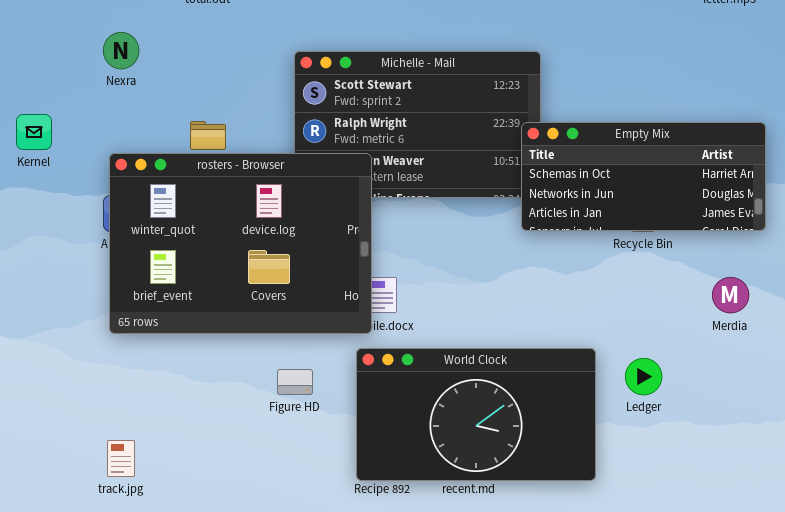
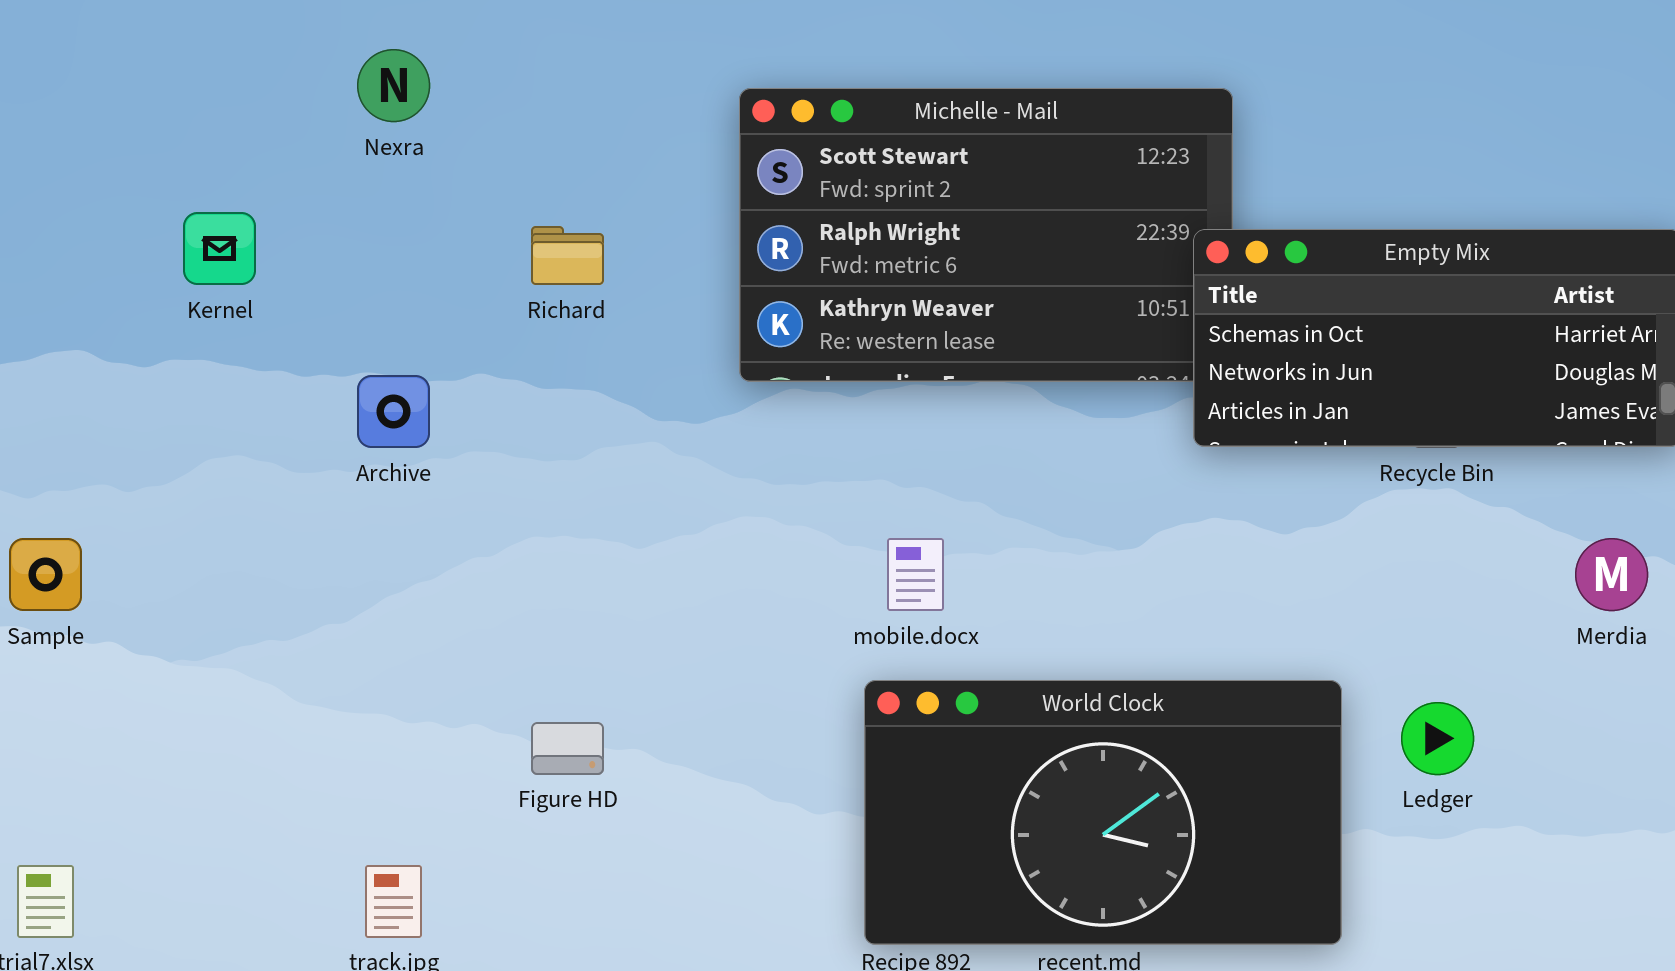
rosters - Browser: [109,153,372,334] -> none, closed
Figure HD: [277,369,313,395] -> [531,722,604,775], moved

